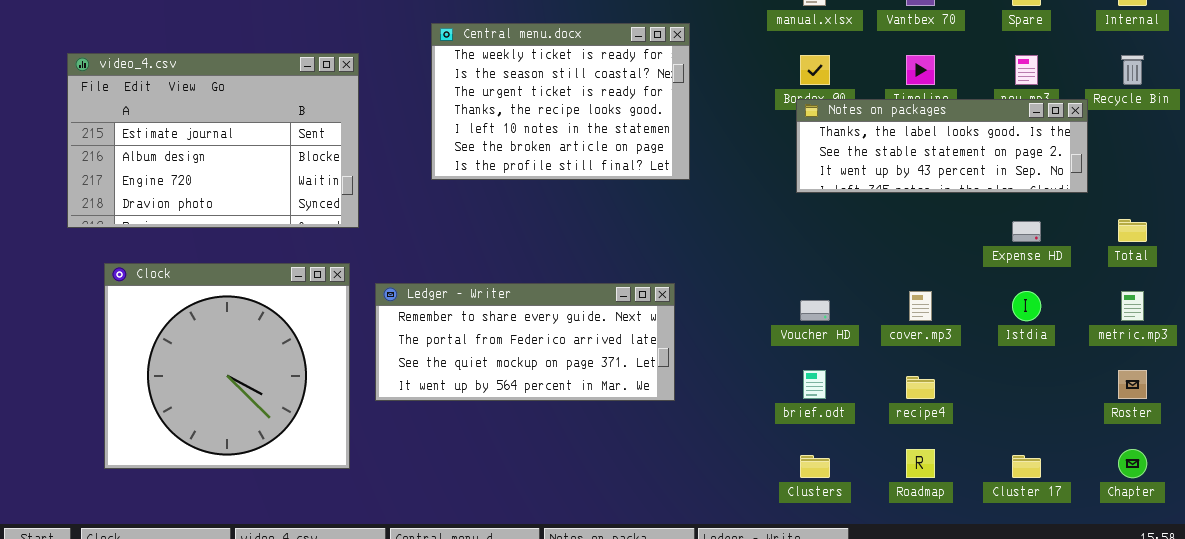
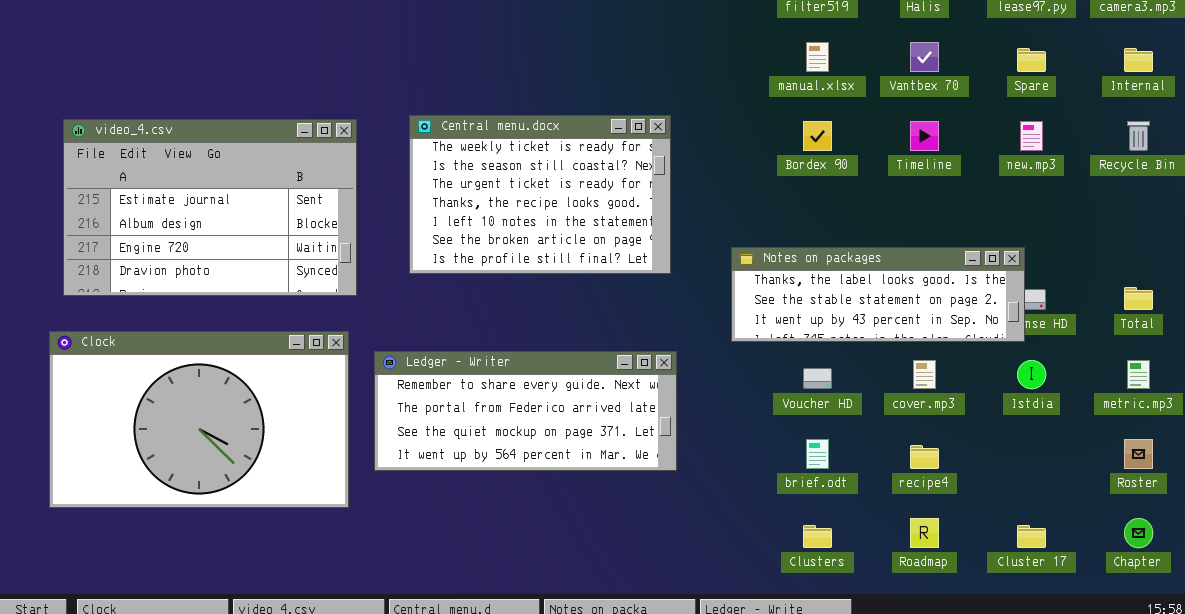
Central menu.docx: [431,23,690,180] -> [409,115,671,274], moved
Notes on packages: [796,99,1088,193] -> [731,247,1025,342], moved
Clock: [104,263,350,469] -> [49,331,349,508], resized

